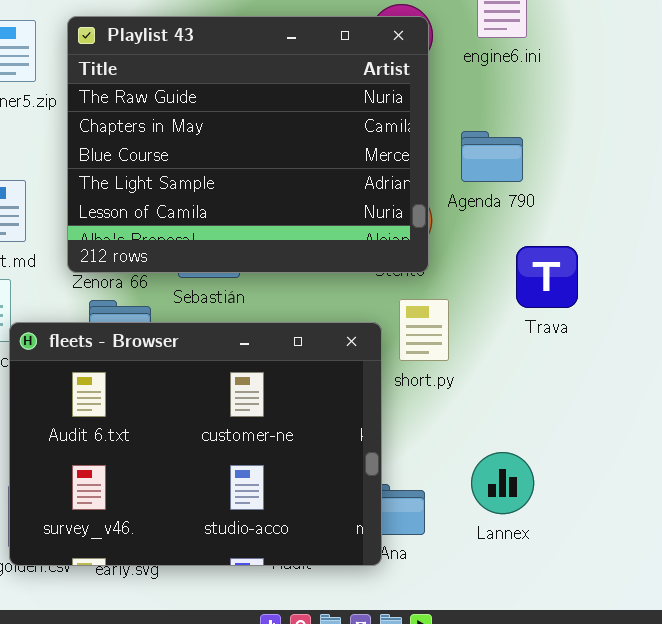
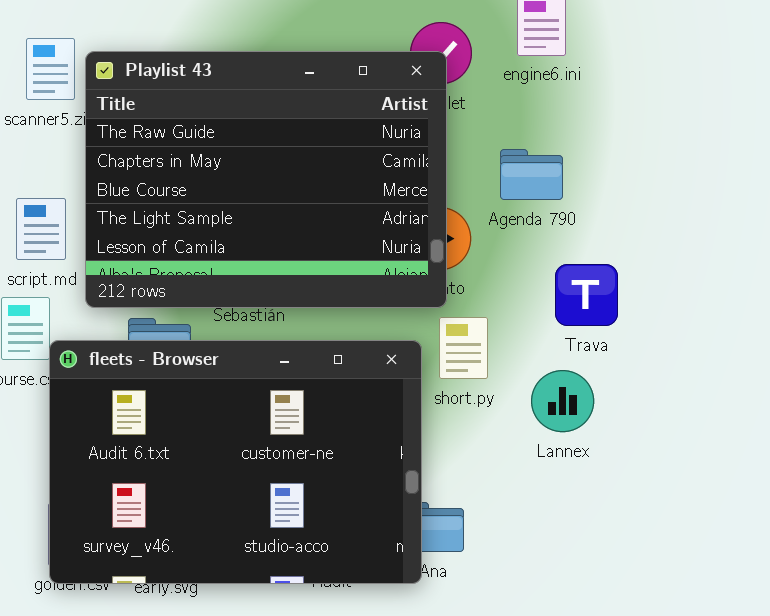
Playlist 43: [67,16,429,273] -> [85,51,447,308], moved
Lannex: [471,452,534,514] -> [531,370,594,432], moved

